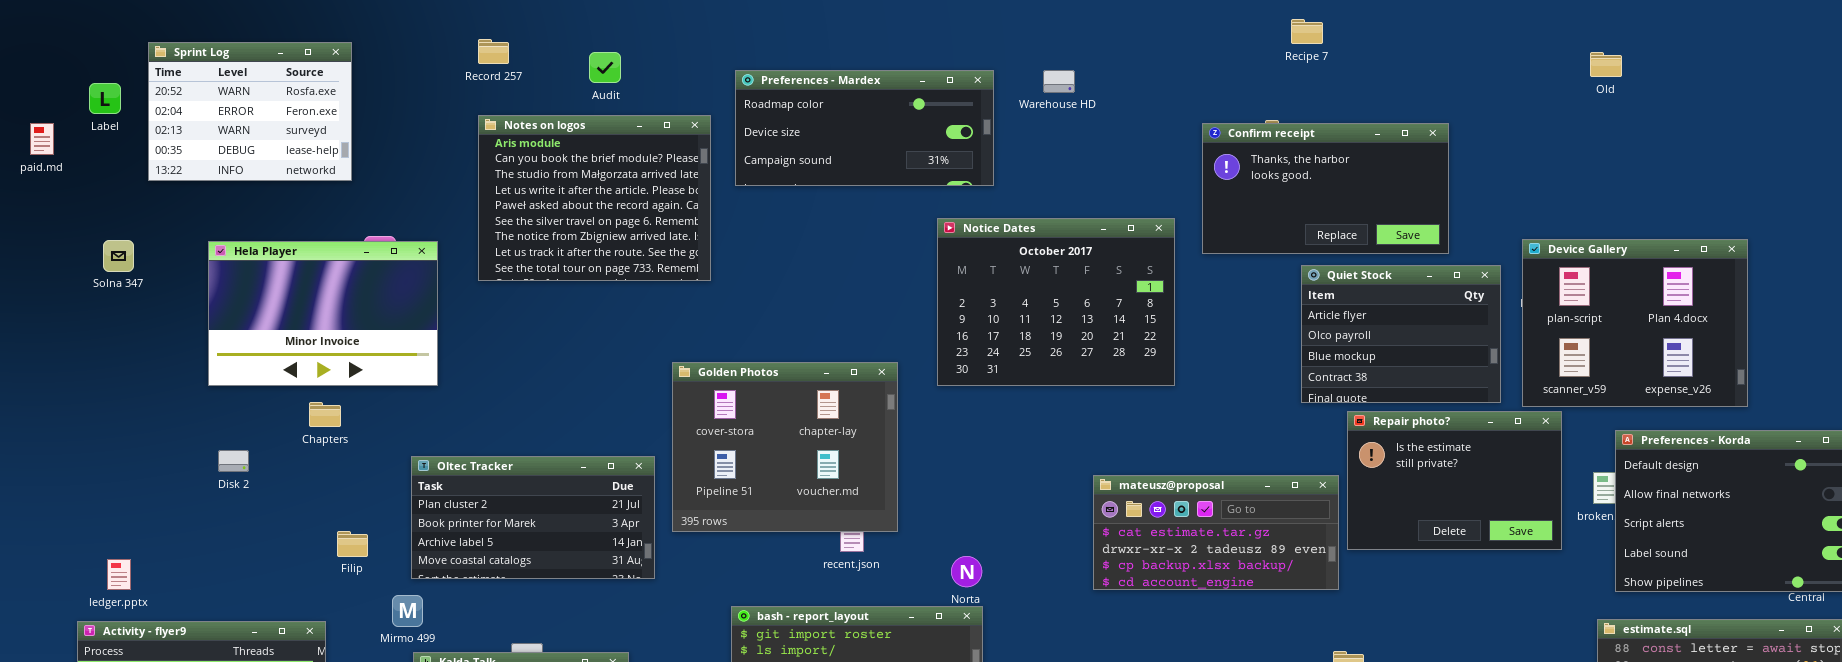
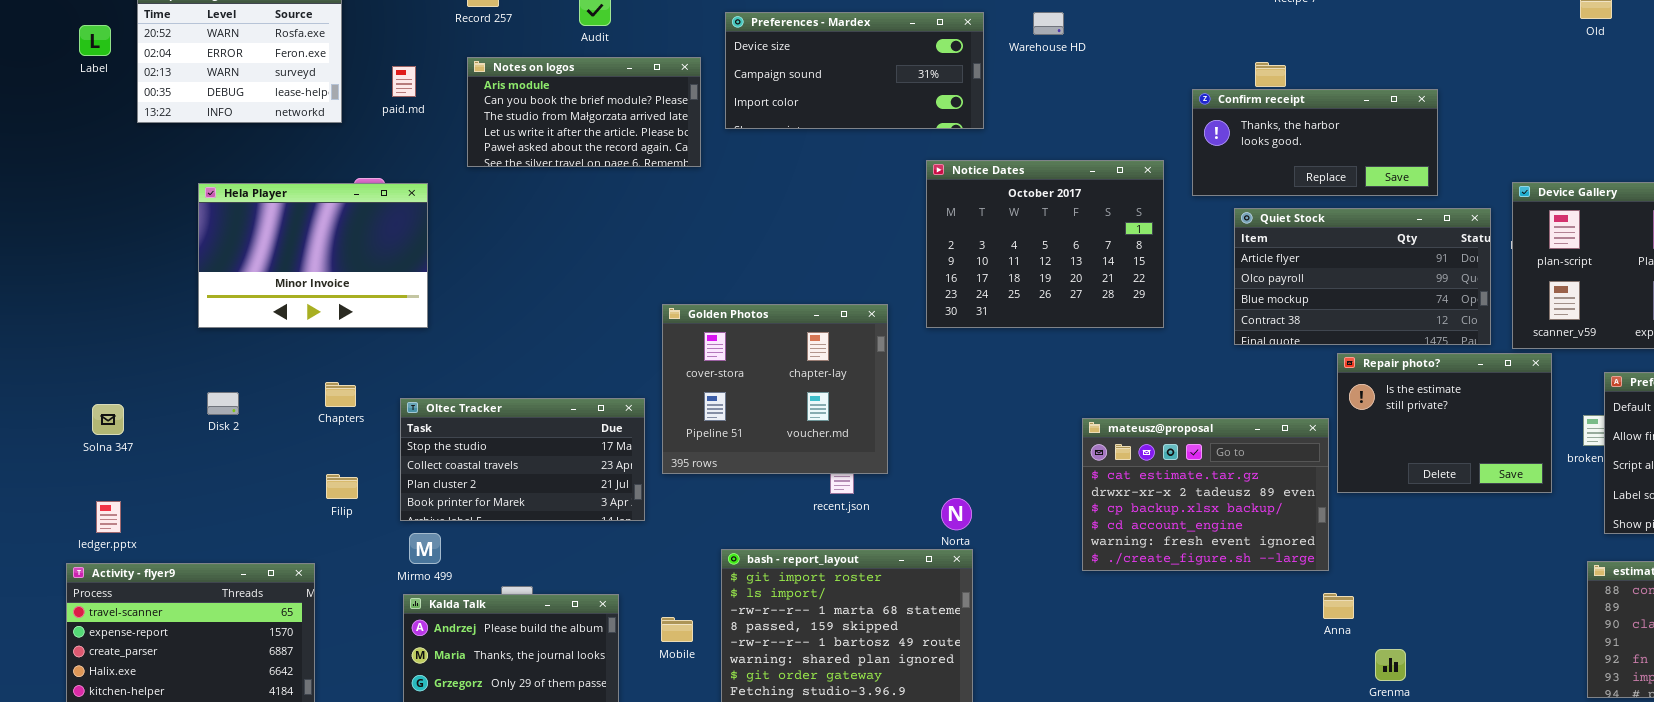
Preferences - Mardex: [735,70,994,186] -> [725,12,984,129], scrolled down 1 row
Notes on logos: [478,115,711,281] -> [467,57,701,167], resized
paid.md: [30,123,54,155] -> [392,66,416,97], moved
Confirm receipt: [1202,123,1449,254] -> [1192,89,1438,196], resized
Solna 347: [103,240,134,272] -> [92,404,124,435], moved
Quiet Stock: [1301,265,1501,403] -> [1234,208,1491,345], resized
Chapters: [309,402,341,427] -> [325,382,356,407], moved
Oltec Tracker: [411,456,655,579] -> [400,398,645,521], scrolled up 2 rows
mateusz@proposal: [1093,475,1339,590] -> [1082,418,1329,571], resized
Mirmo 499: [392,595,423,627] -> [409,533,441,564], moved

